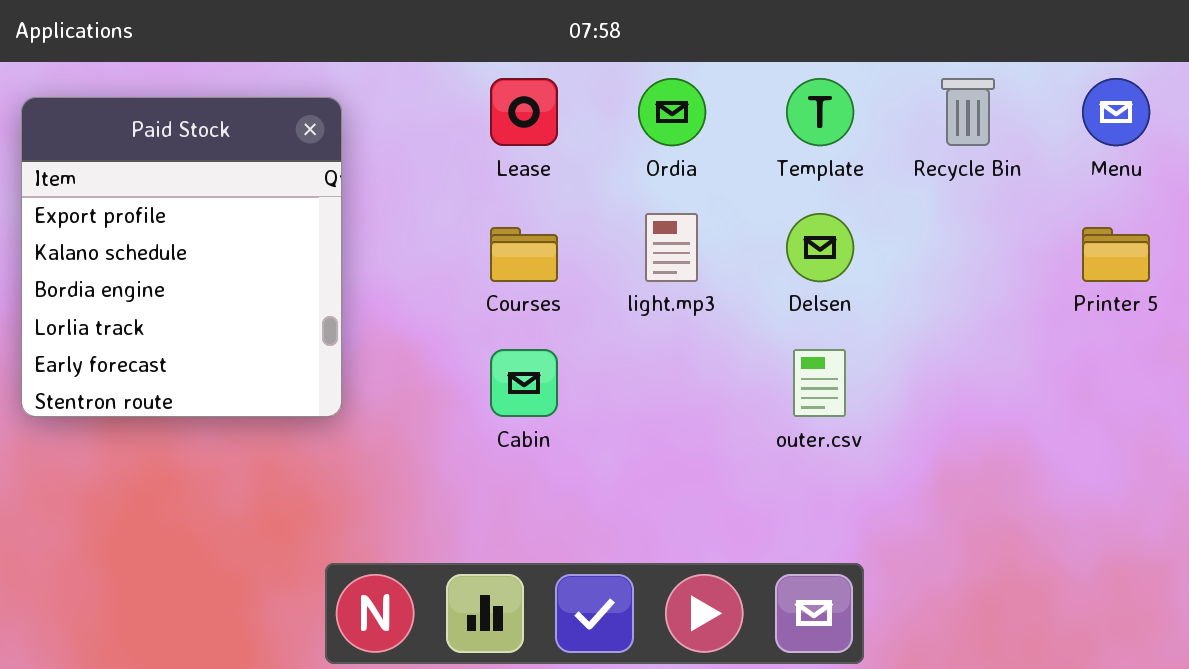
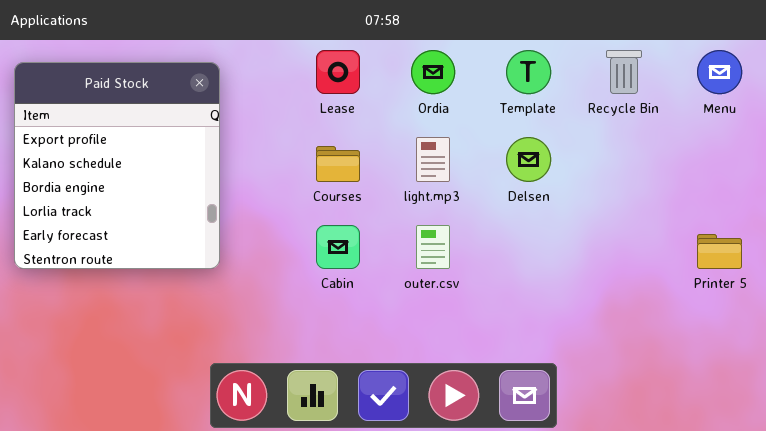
Printer 5: [1082,227,1150,282] -> [697,234,742,269], moved
outer.csv: [793,349,846,417] -> [416,225,450,269], moved

